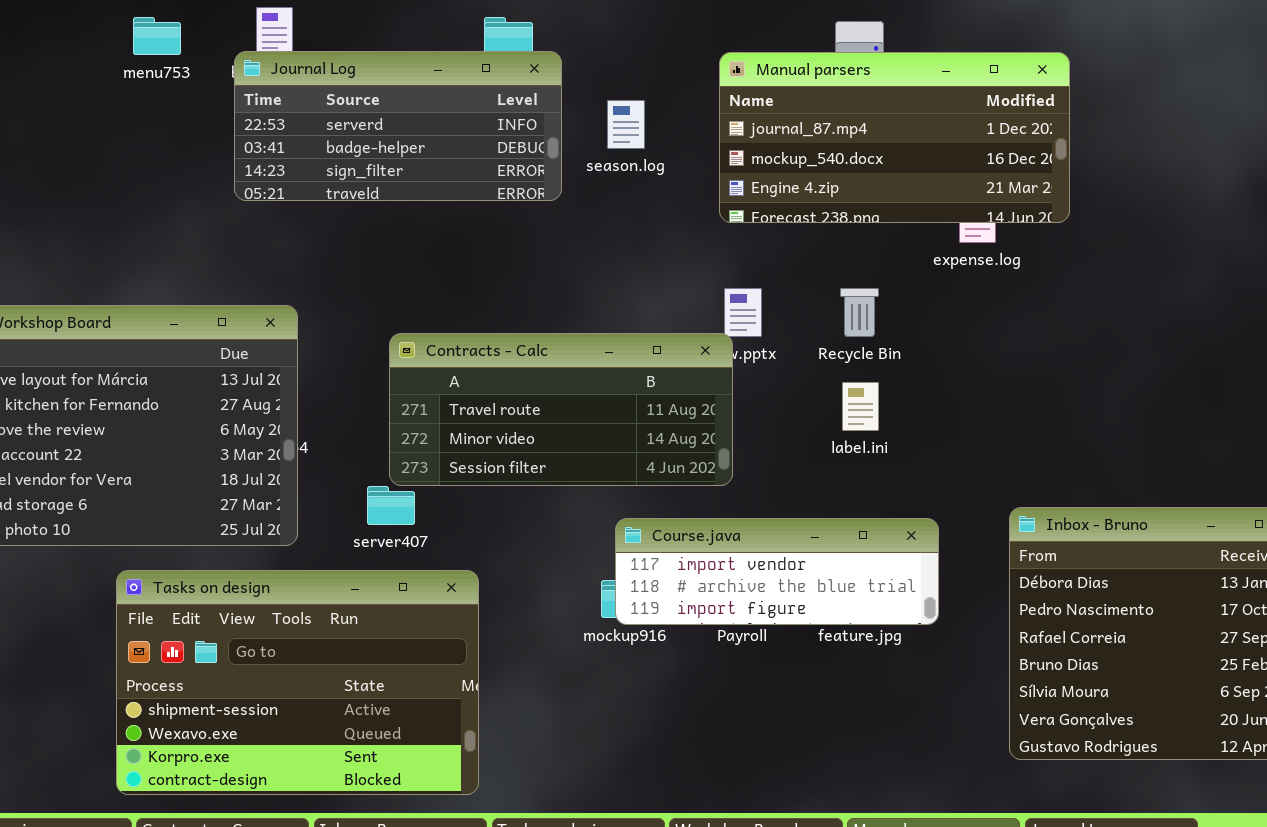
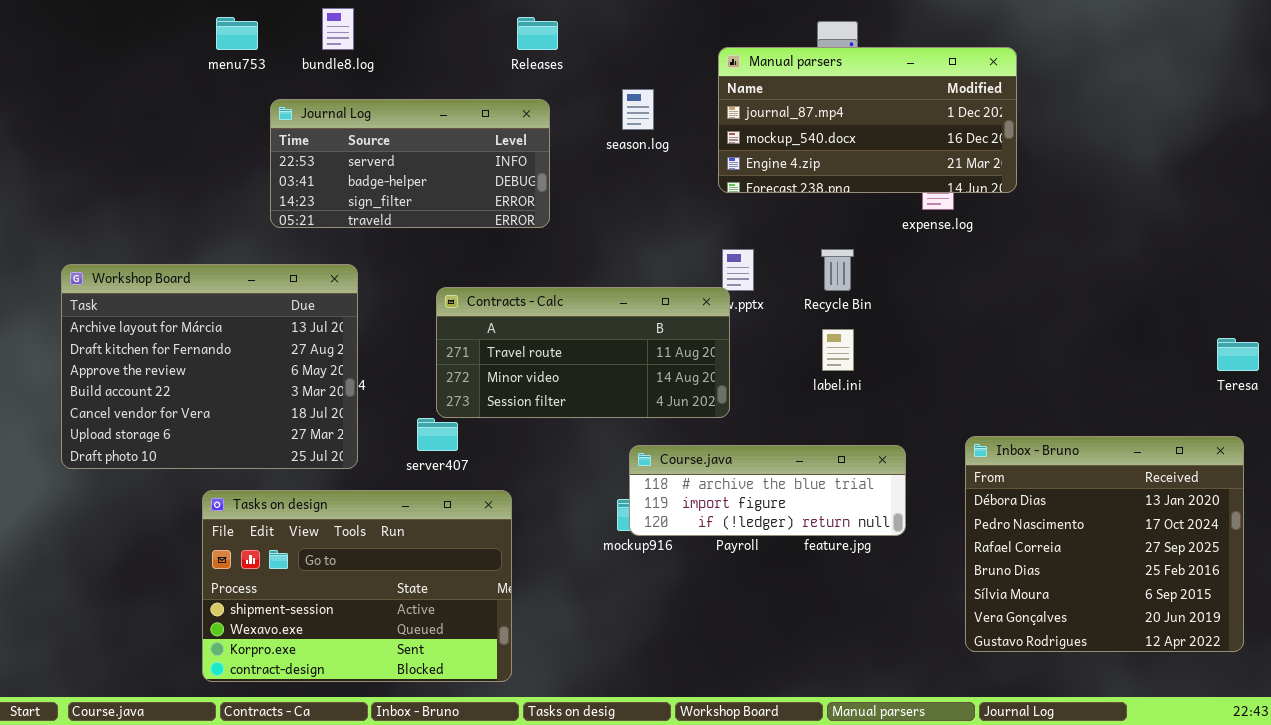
Journal Log: [234,51,562,201] -> [270,99,550,228], moved
Course.java: [615,518,939,625] -> [629,445,906,536], scrolled down 1 row

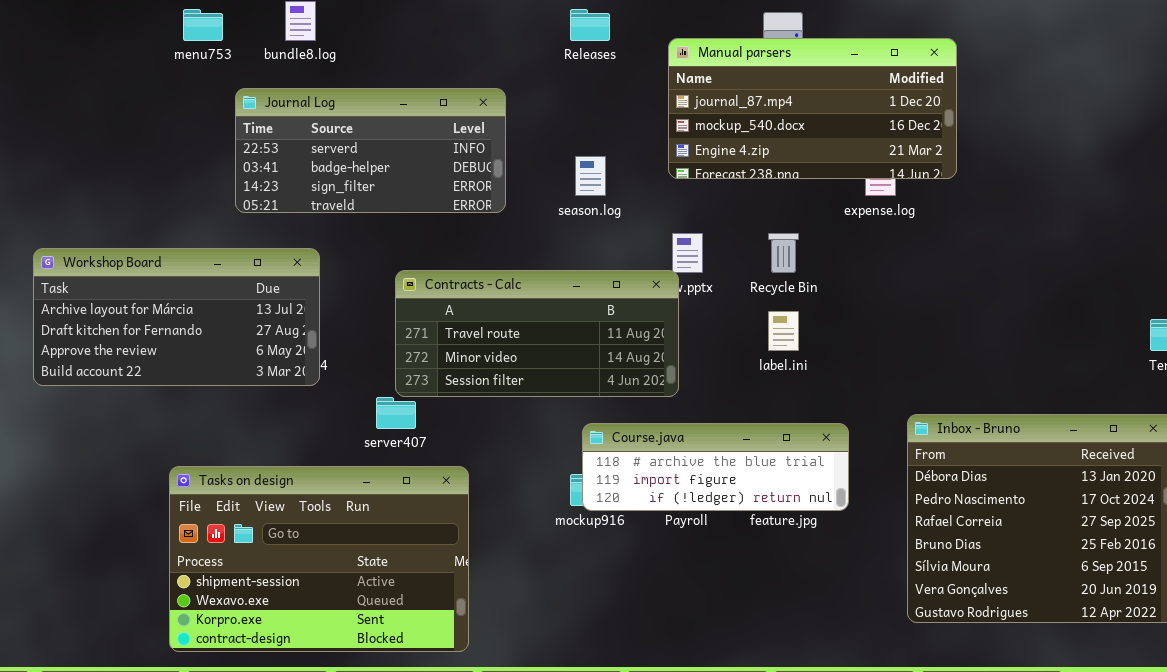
Releases: [517,17,558,50] -> [570,9,610,41], moved
season.log: [622,89,654,130] -> [575,156,606,196], moved
Workshop Board: [61,264,358,469] -> [33,248,320,386], resized

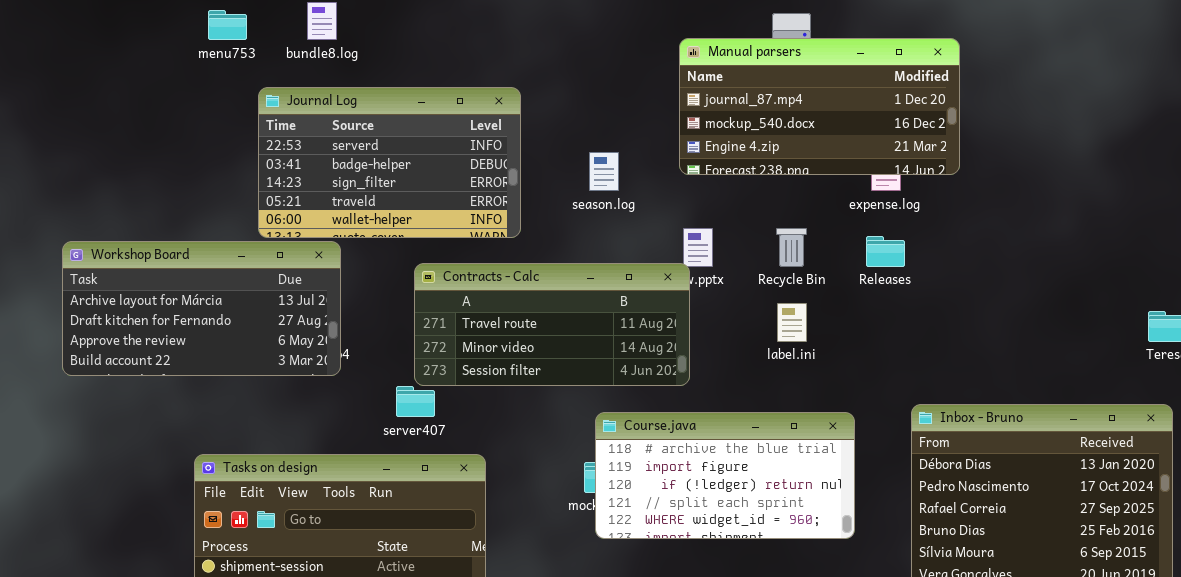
Releases: [570,9,610,41] -> [866,236,905,267], moved
Journal Log: [235,88,506,213] -> [258,87,521,238], resized
Course.java: [582,423,849,511] -> [595,412,855,539], resized

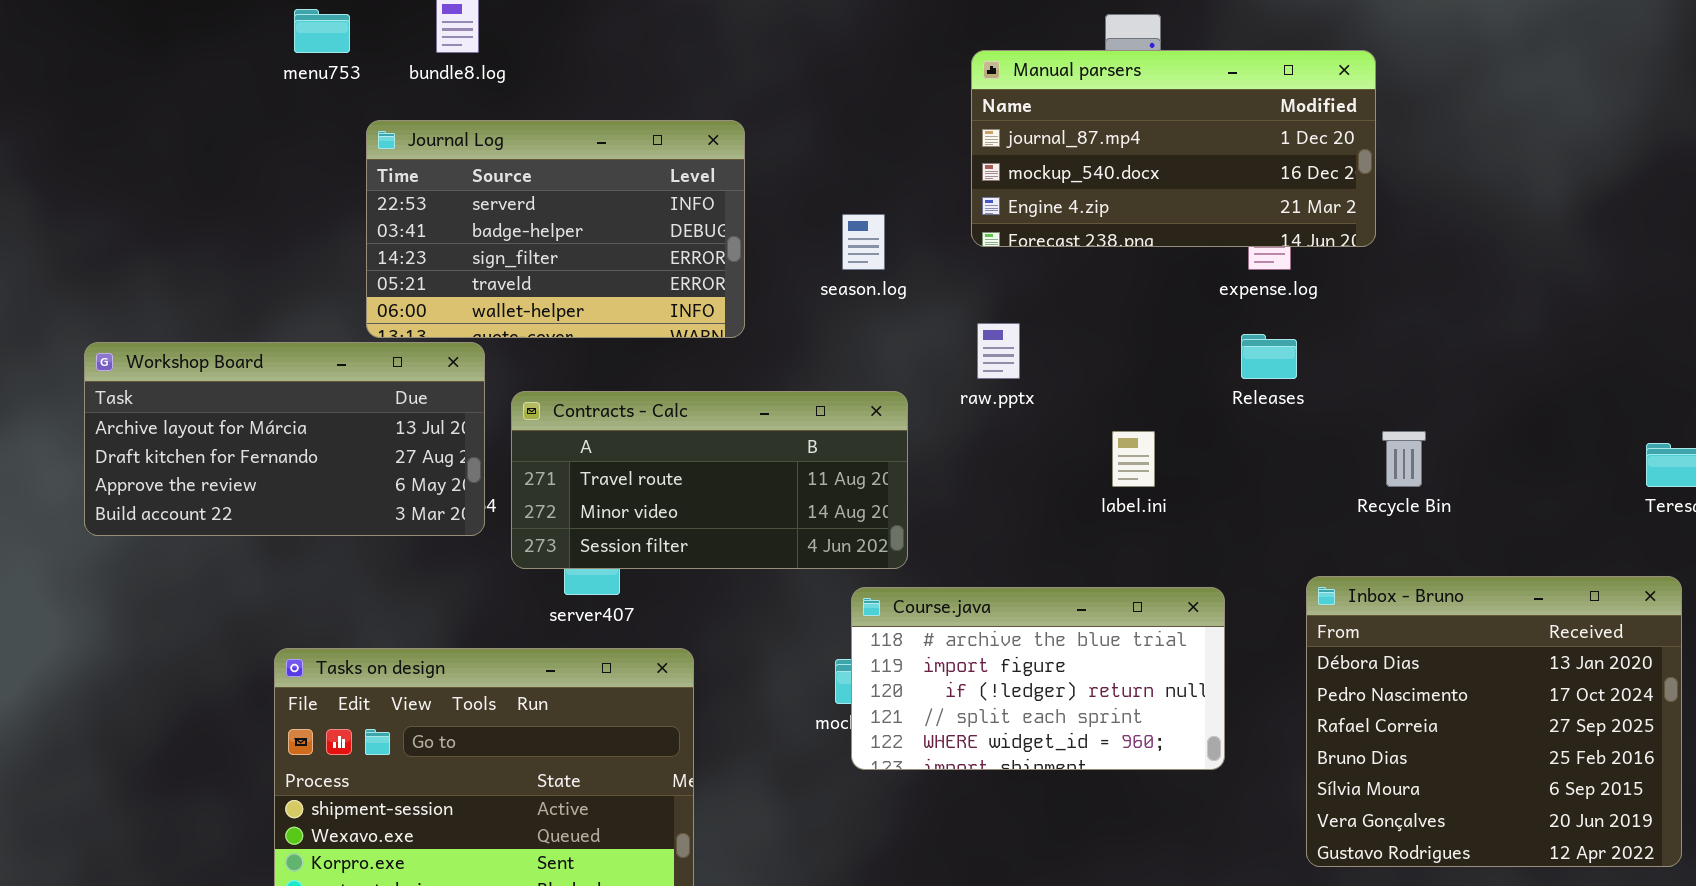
Recycle Bin: [776,228,807,267] -> [1382,431,1426,487], moved
Contracts - Calc: [414,263,690,386] -> [511,391,908,569], moved

